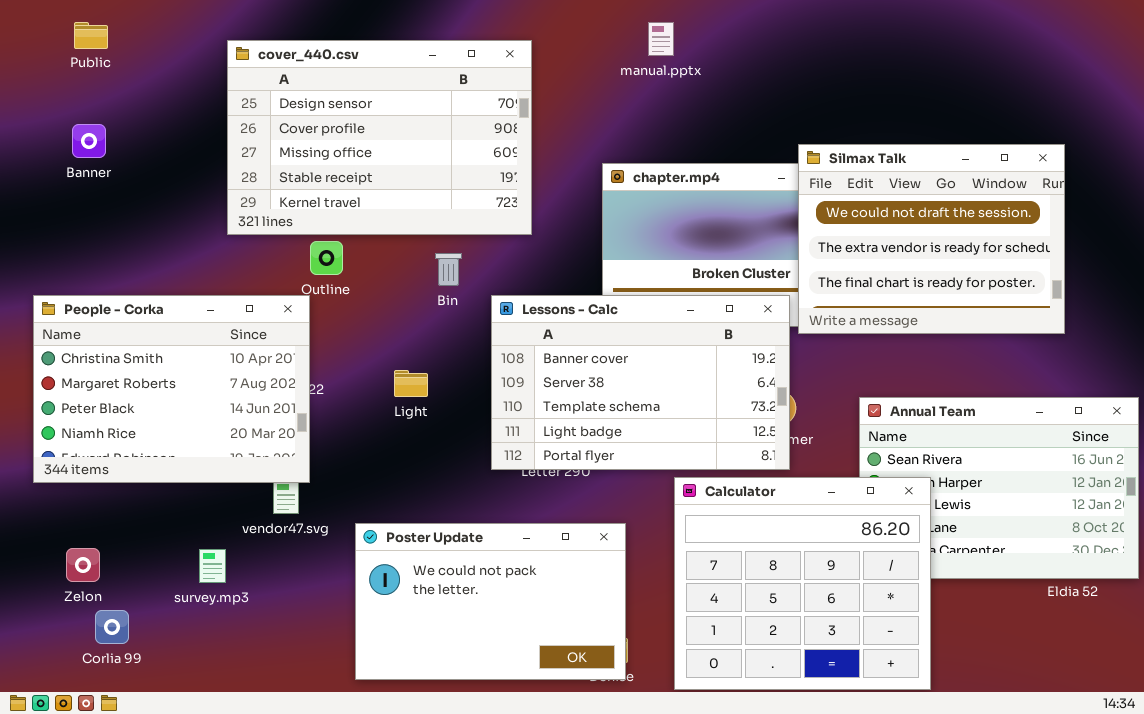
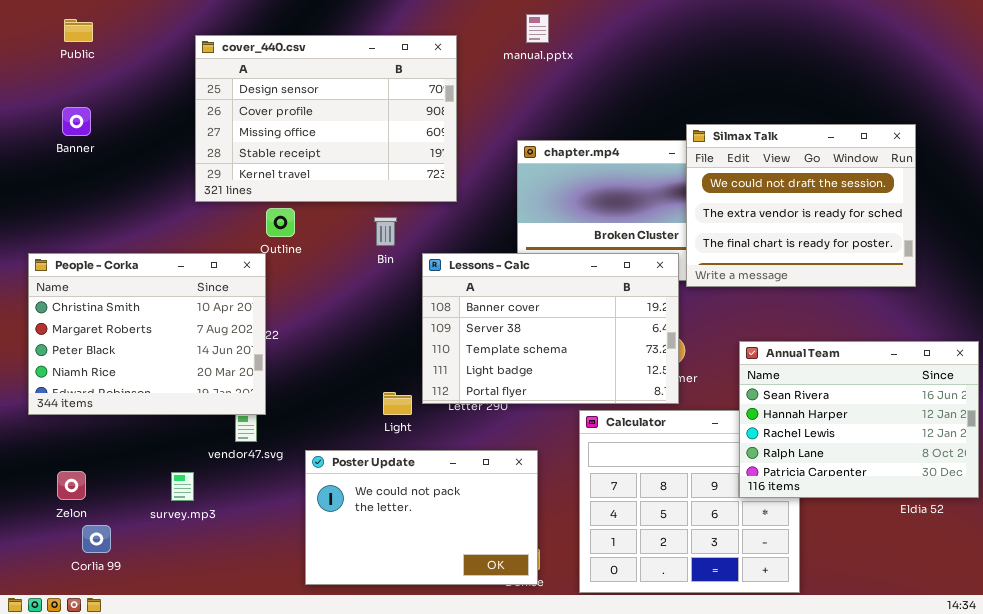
manual.pptx: [648,22,674,56] -> [526,14,549,43], moved
Light: [394,370,428,397] -> [383,392,412,415], moved
Annual Team: [859,397,1139,579] -> [739,341,979,498], raised

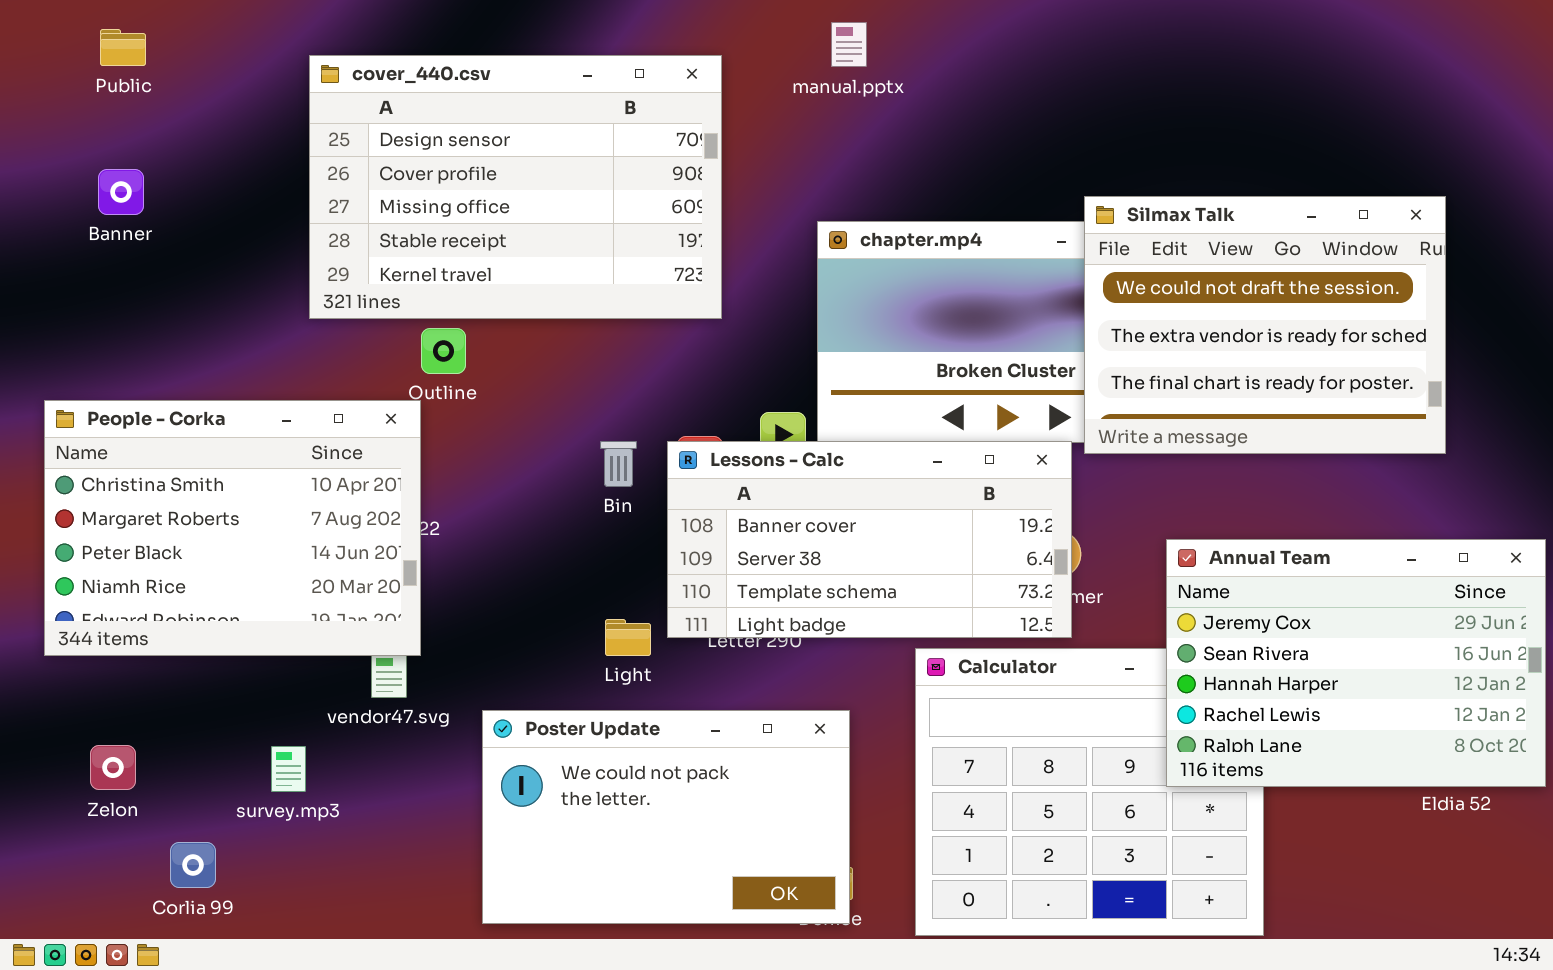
Bin: [374,217,397,246] -> [600,441,637,487], moved
Lessons - Calc: [422,253,679,404] -> [667,441,1072,638], resized
Annual Team: [739,341,979,498] -> [1166,539,1546,787], scrolled up 1 row
Corlia 99: [82,525,111,553] -> [170,842,216,888], moved

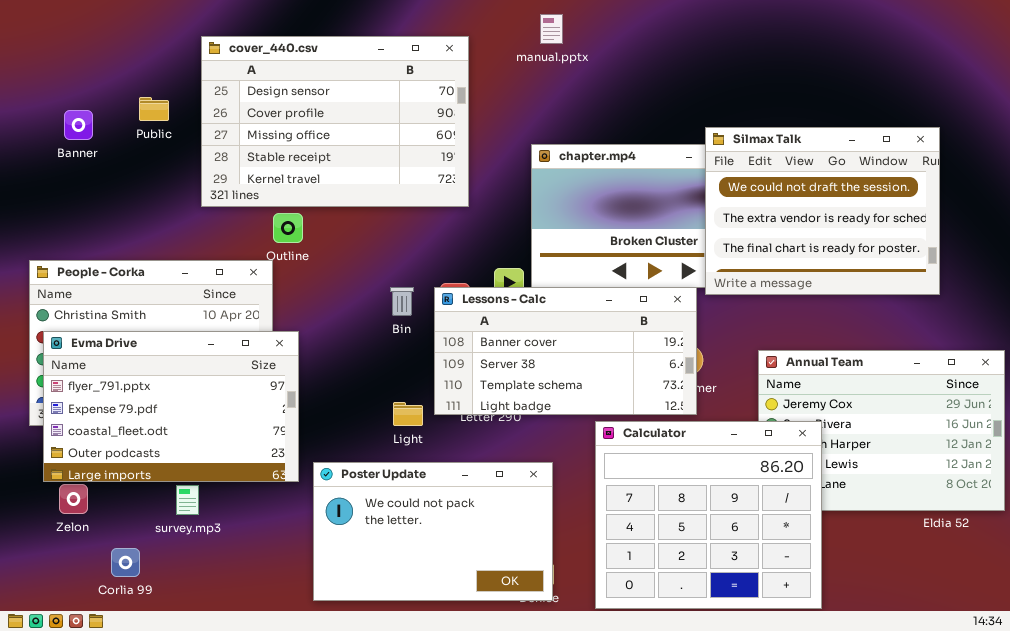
Public: [100,29,146,66] -> [139,97,169,121], moved
Evma Drive: none -> [43,331,299,482], opened
Calculator: [915,648,1264,936] -> [595,421,822,609], raised

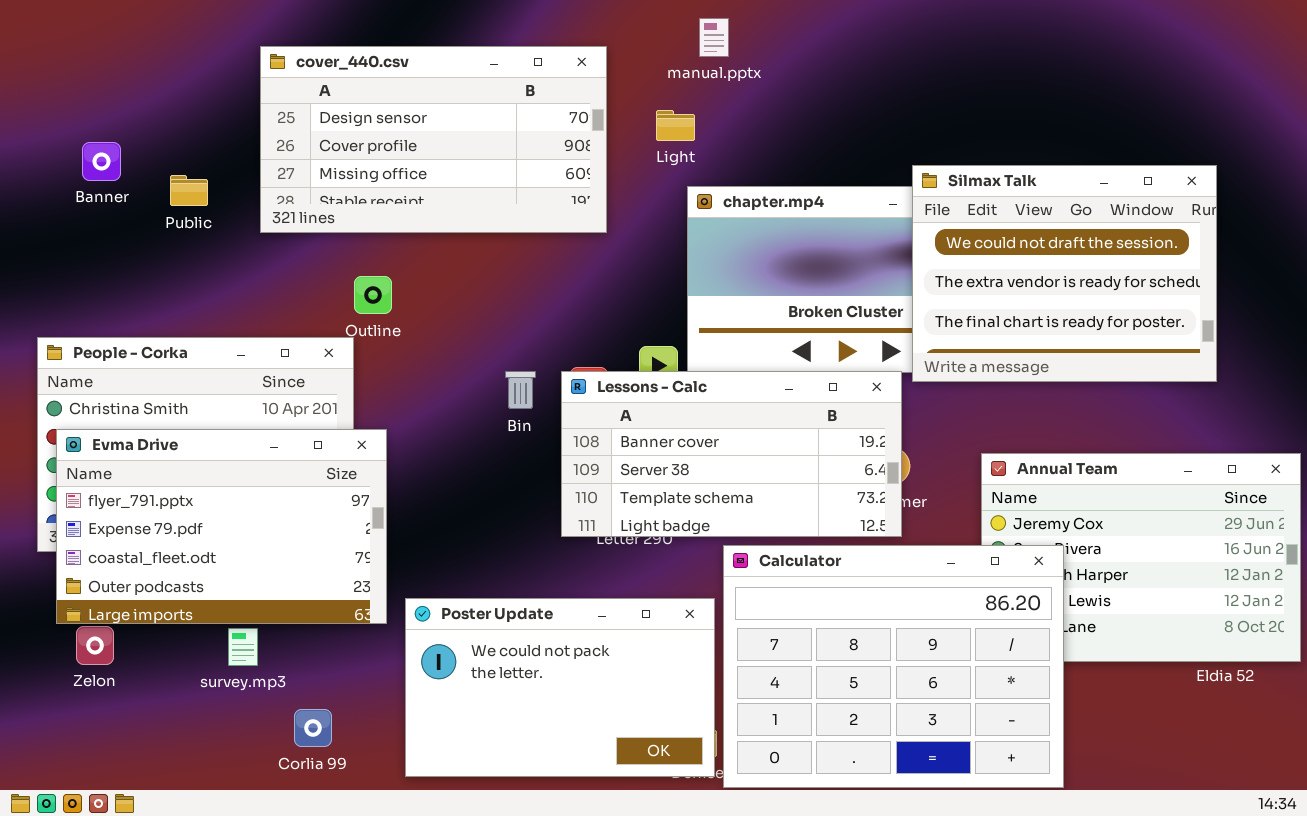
cover_440.csv: [201,36,469,207] -> [260,46,607,233], resized
Public: [139,97,169,121] -> [170,175,208,206], moved
Light: [393,402,423,426] -> [656,110,695,141], moved
Calculator: [595,421,822,609] -> [723,545,1064,788], resized
Corlia 99: [111,548,140,577] -> [294,709,332,747], moved

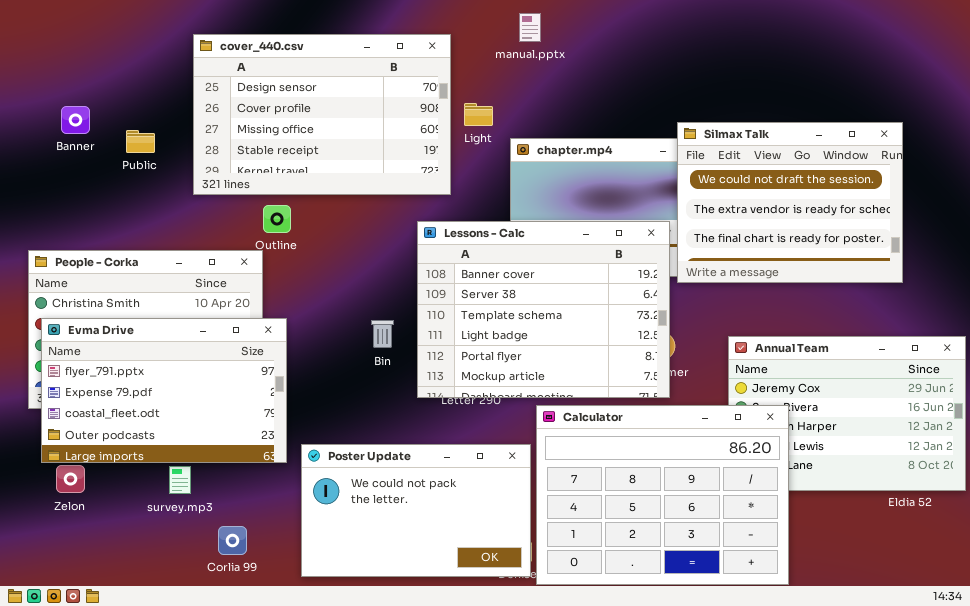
cover_440.csv: [260,46,607,233] -> [193,34,451,195], resized
Light: [656,110,695,141] -> [464,103,493,126], moved
Bin: [505,371,536,409] -> [371,320,394,348], moved
Lessons - Calc: [561,371,902,537] -> [417,221,670,398], resized

